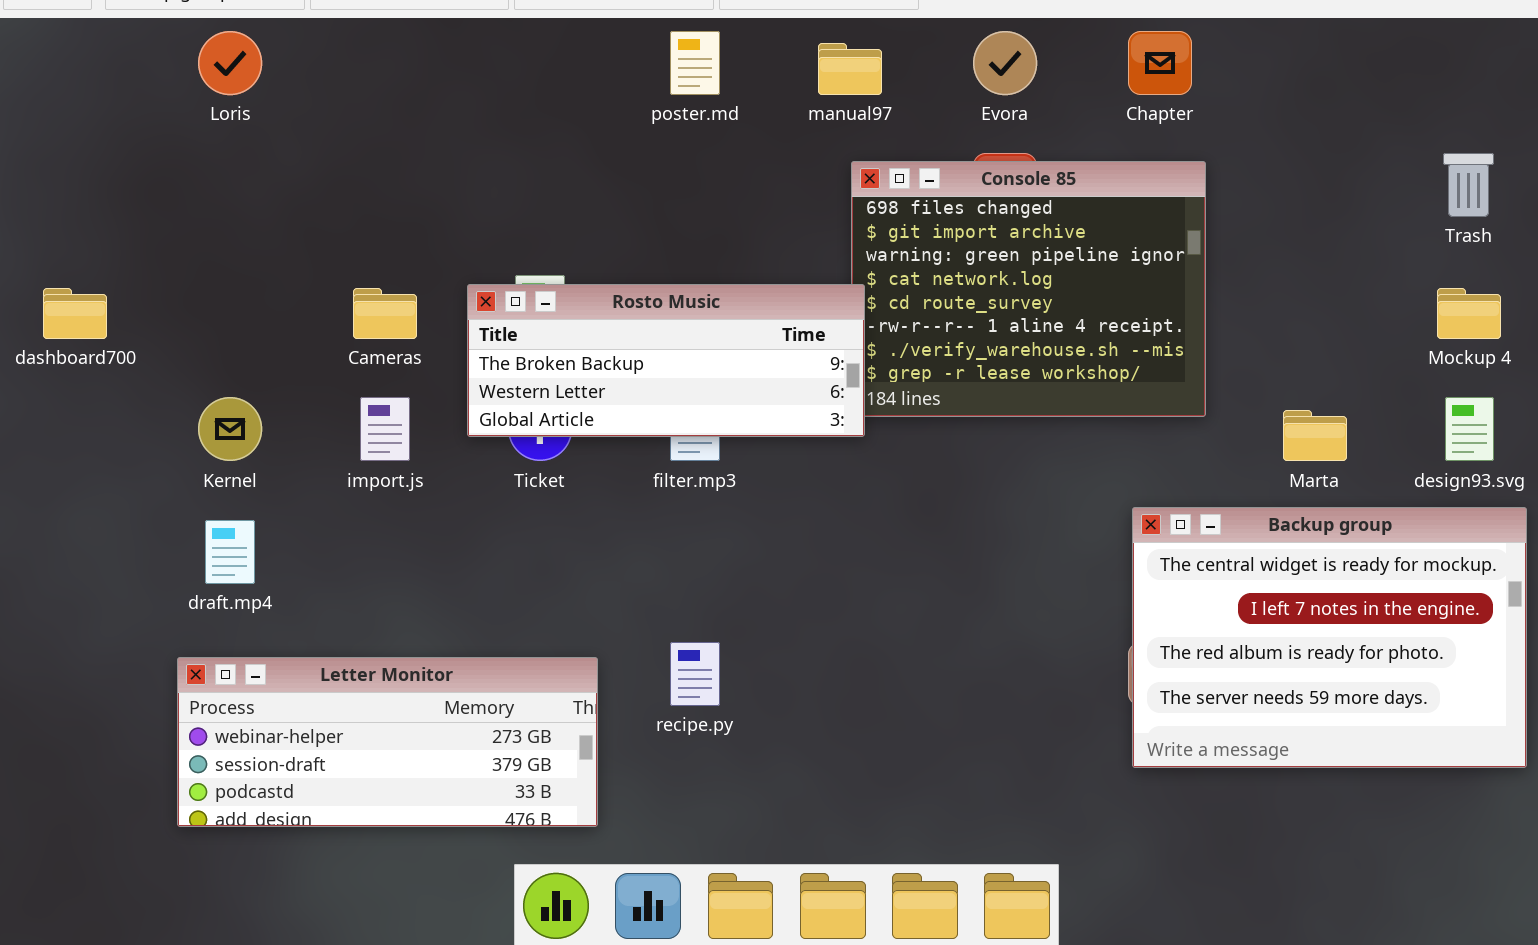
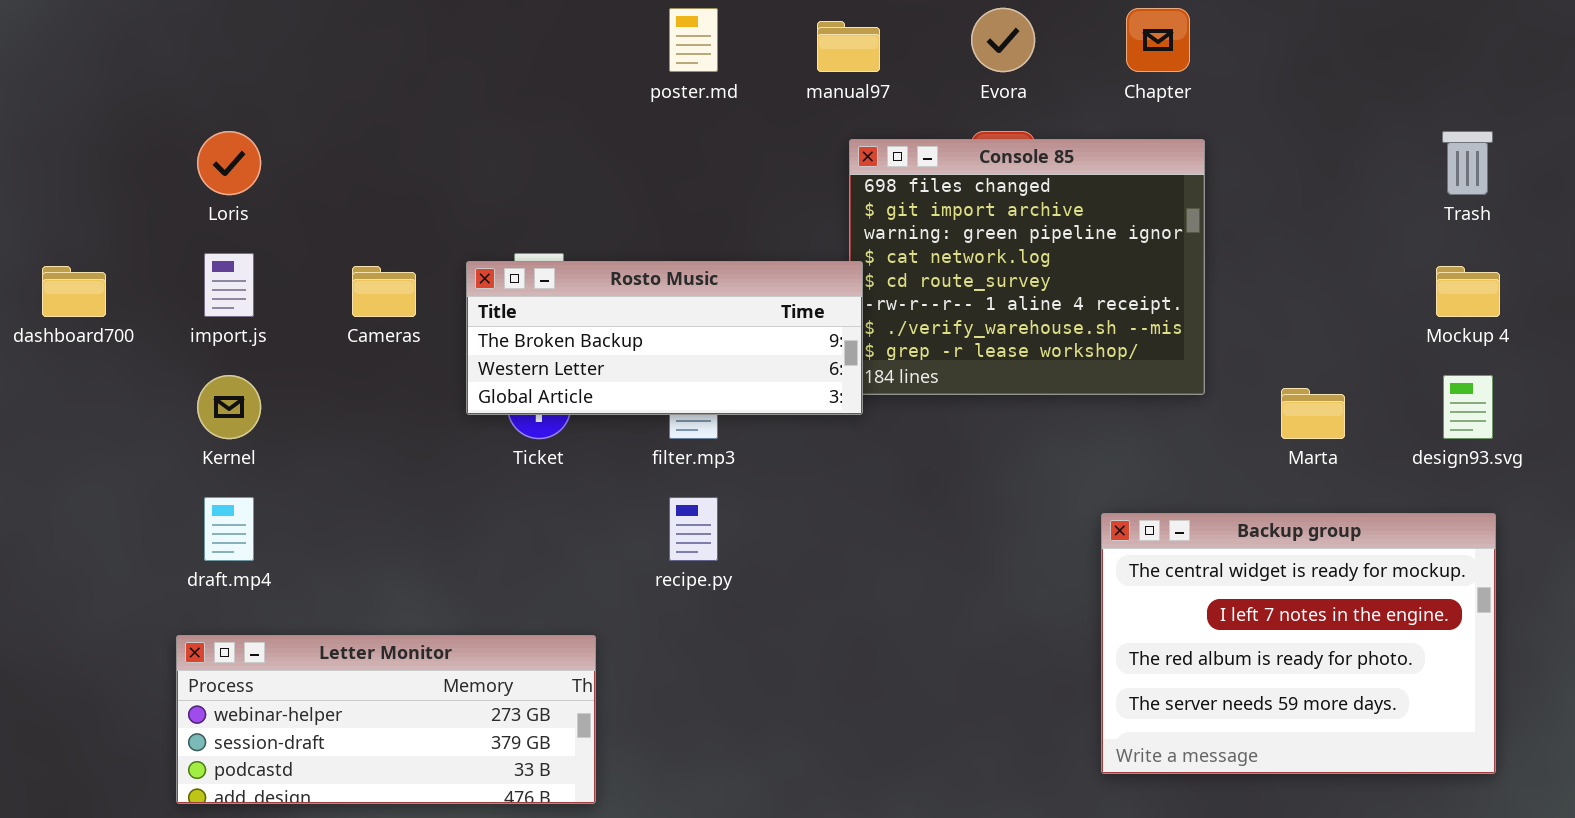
Loris: [198,31,262,95] -> [197,131,261,195], moved
import.js: [360,397,410,461] -> [204,253,254,317], moved
Backup group: [1132,507,1527,768] -> [1101,513,1496,774], moved
recipe.py: [670,642,720,706] -> [669,497,718,561], moved

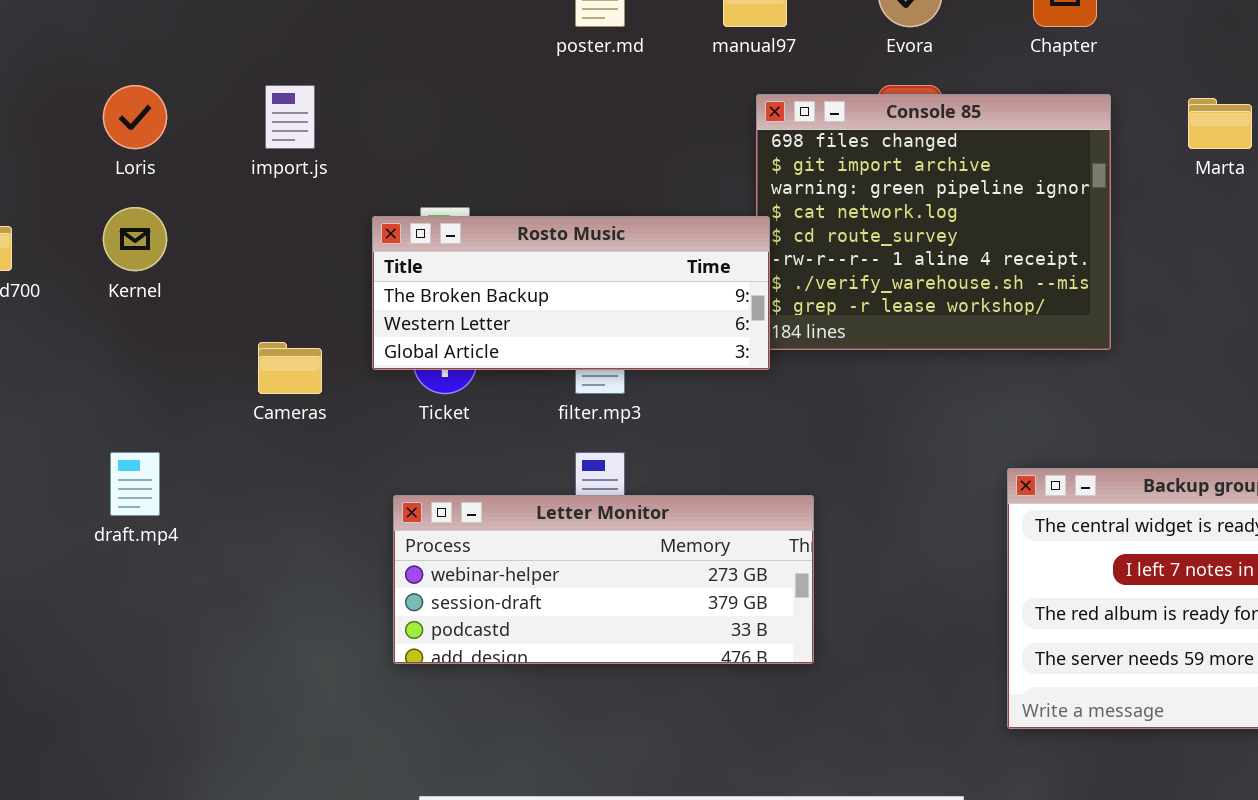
import.js: [204,253,254,317] -> [265,85,315,149], moved
Cameras: [352,266,416,317] -> [258,342,322,394], moved
Kernel: [197,375,261,439] -> [103,207,167,271], moved
Marta: [1281,388,1345,439] -> [1188,98,1252,149], moved
Letter Monitor: [176,635,596,804] -> [393,495,814,664], moved

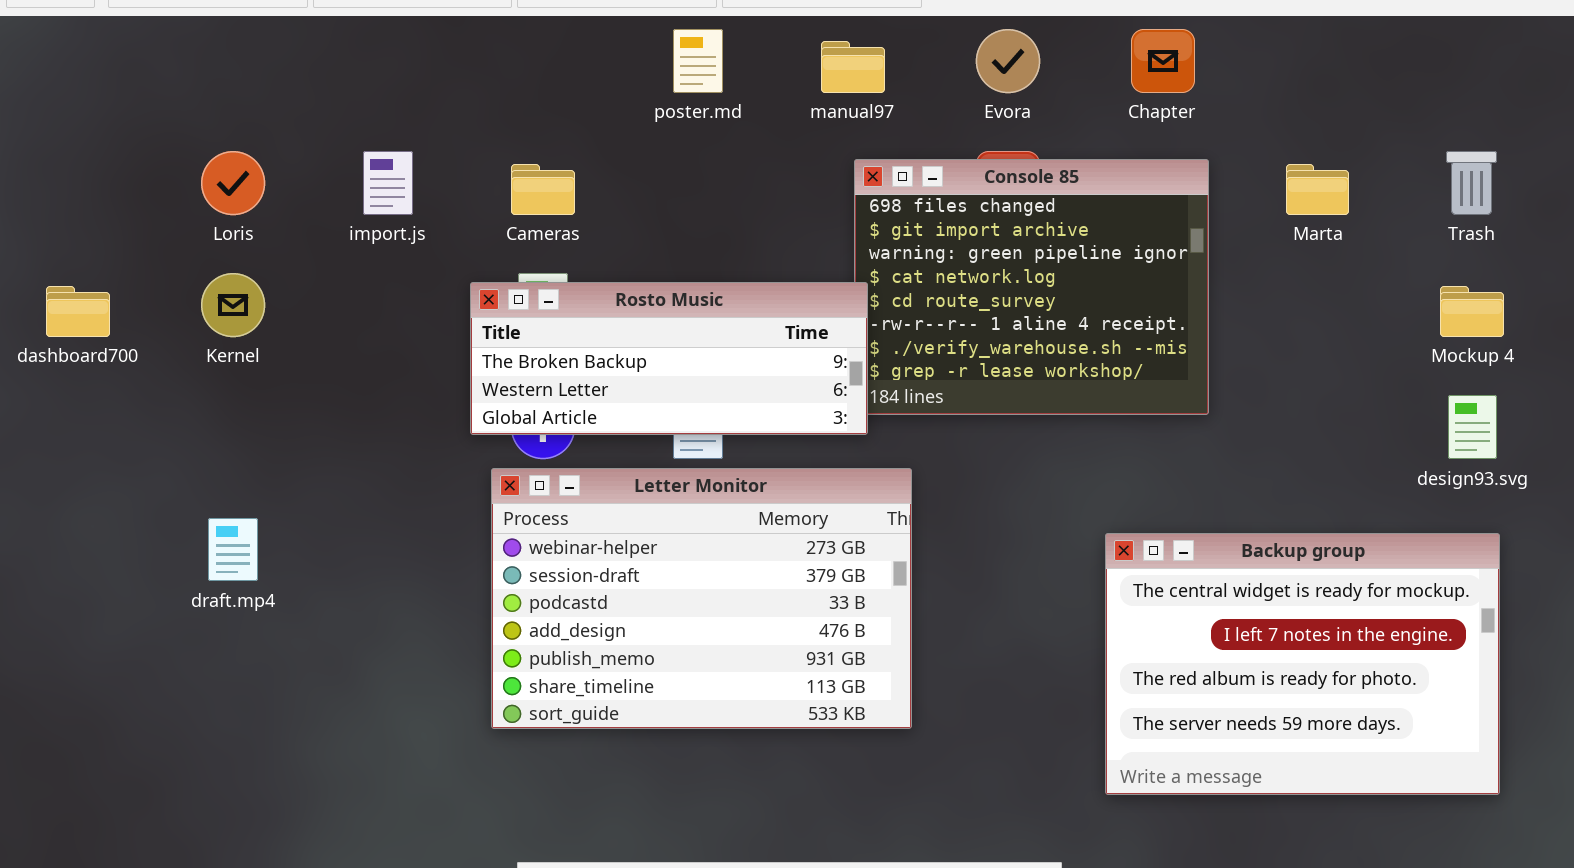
Cameras: [258,342,322,394] -> [511,164,575,215], moved
Letter Monitor: [393,495,814,664] -> [491,468,912,729], resized

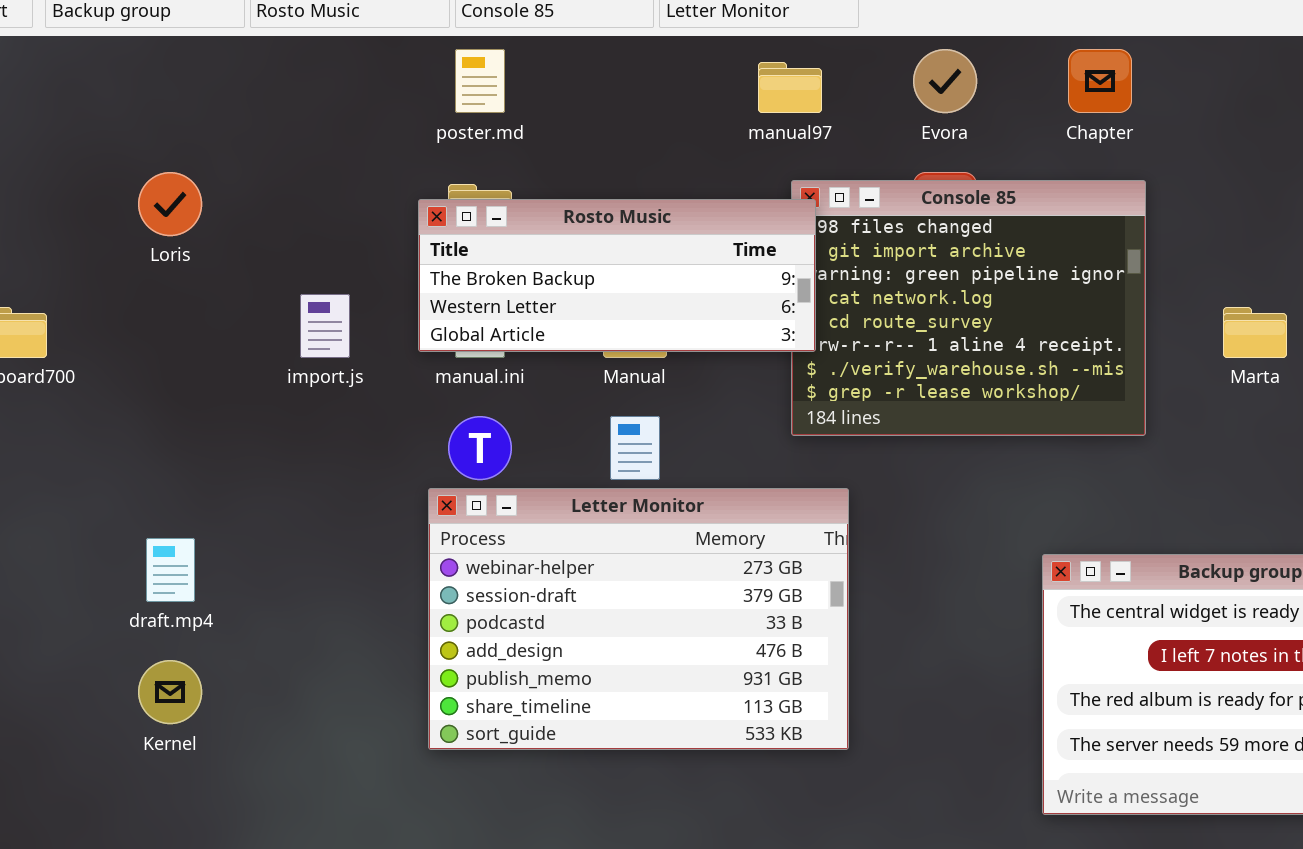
poster.md: [673,29,723,93] -> [455,49,505,113], moved
import.js: [363,151,413,215] -> [300,294,350,358], moved
Marta: [1286,164,1349,215] -> [1223,307,1287,358], moved
Kernel: [201,273,265,337] -> [138,660,202,724], moved
Rosto Music: [470,282,868,435] -> [418,199,816,352], moved

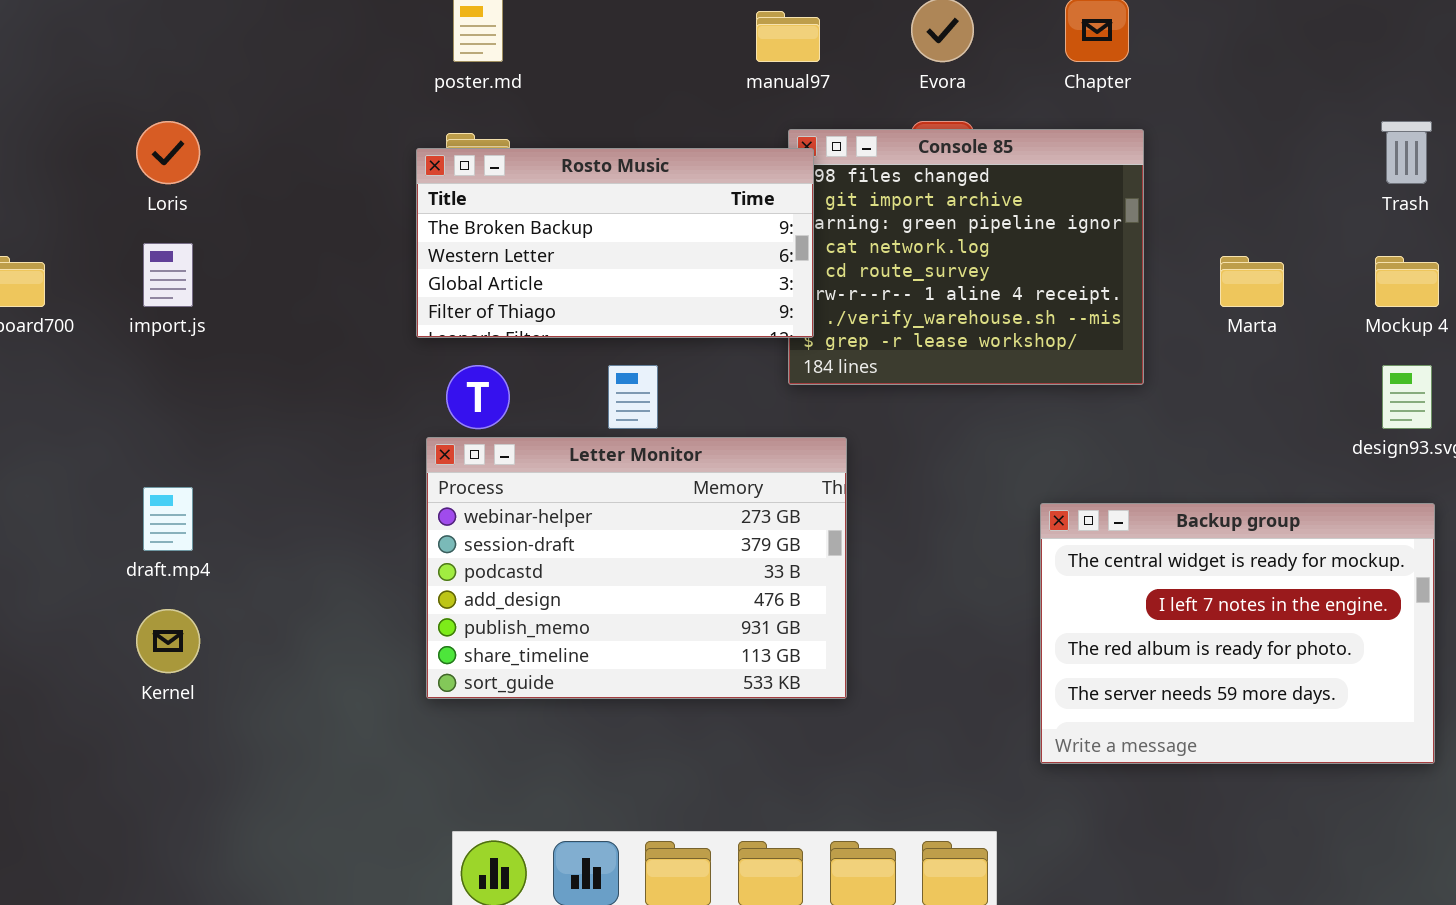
Rosto Music: [418,199,816,352] -> [416,148,814,338], resized
import.js: [300,294,350,358] -> [143,243,193,307], moved

